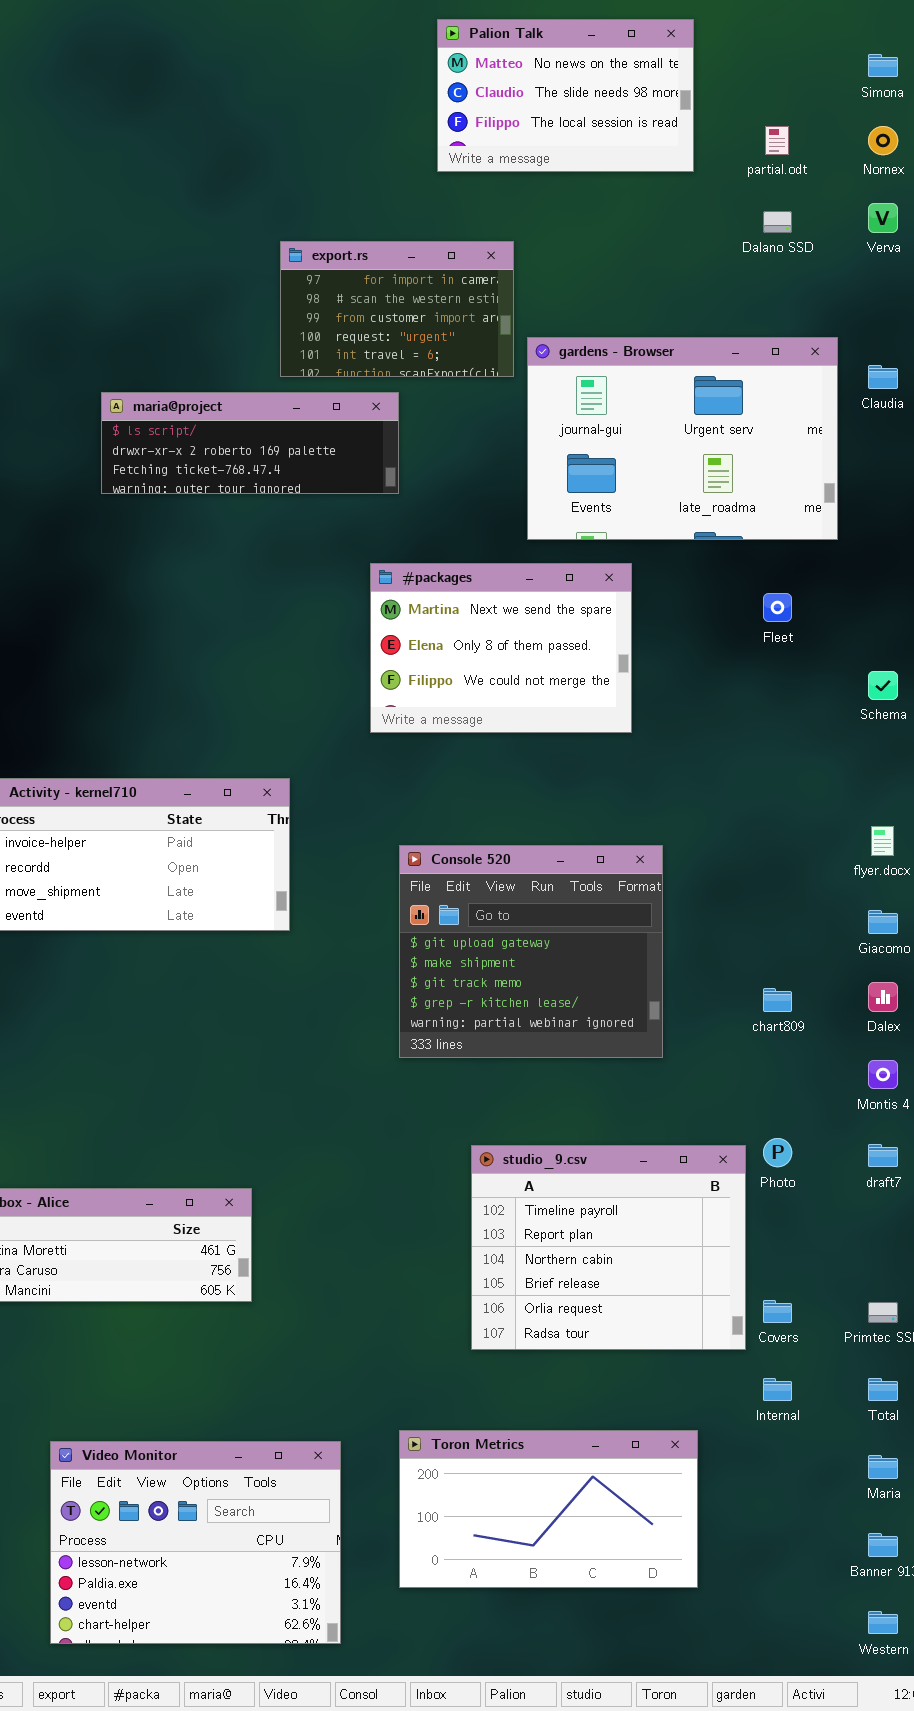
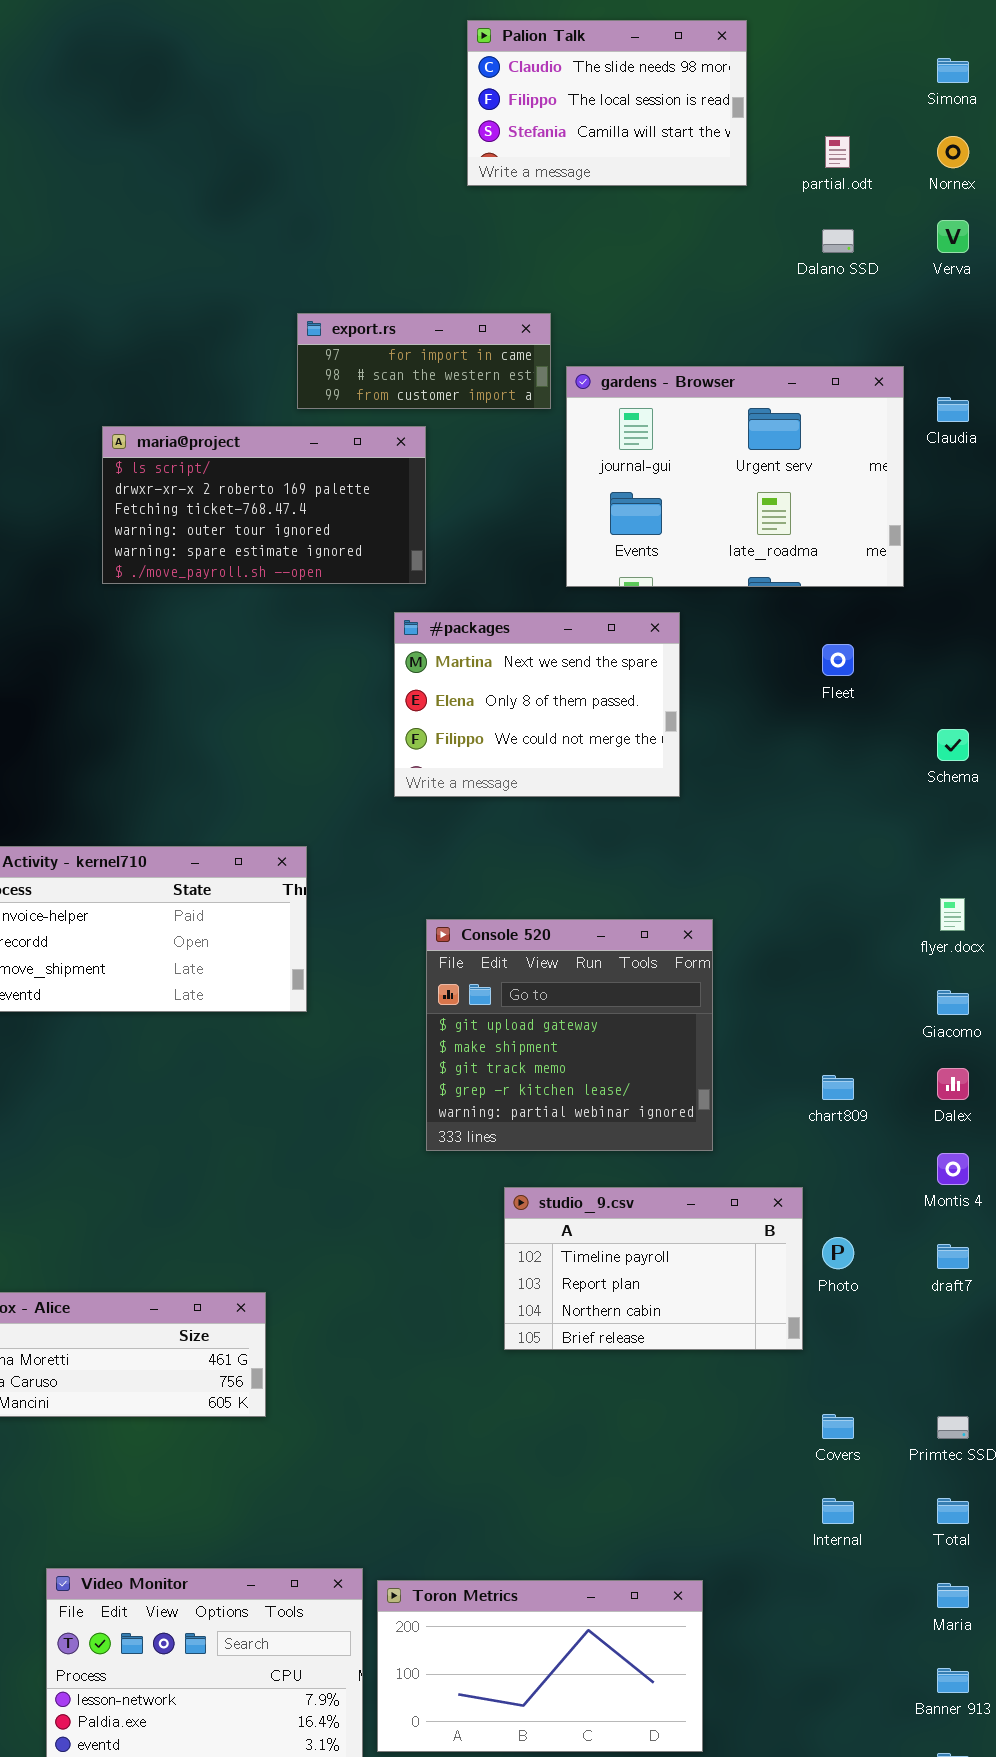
Palion Talk: [437,19,694,172] -> [467,20,747,186], scrolled down 1 row
export.rs: [280,241,514,377] -> [297,313,551,409], resized
maria@project: [101,392,399,494] -> [102,426,426,584], resized
studio_9.csv: [471,1145,746,1350] -> [504,1187,803,1350], moved, resized
Toron Metrics: [399,1430,698,1588] -> [377,1580,703,1752], moved

